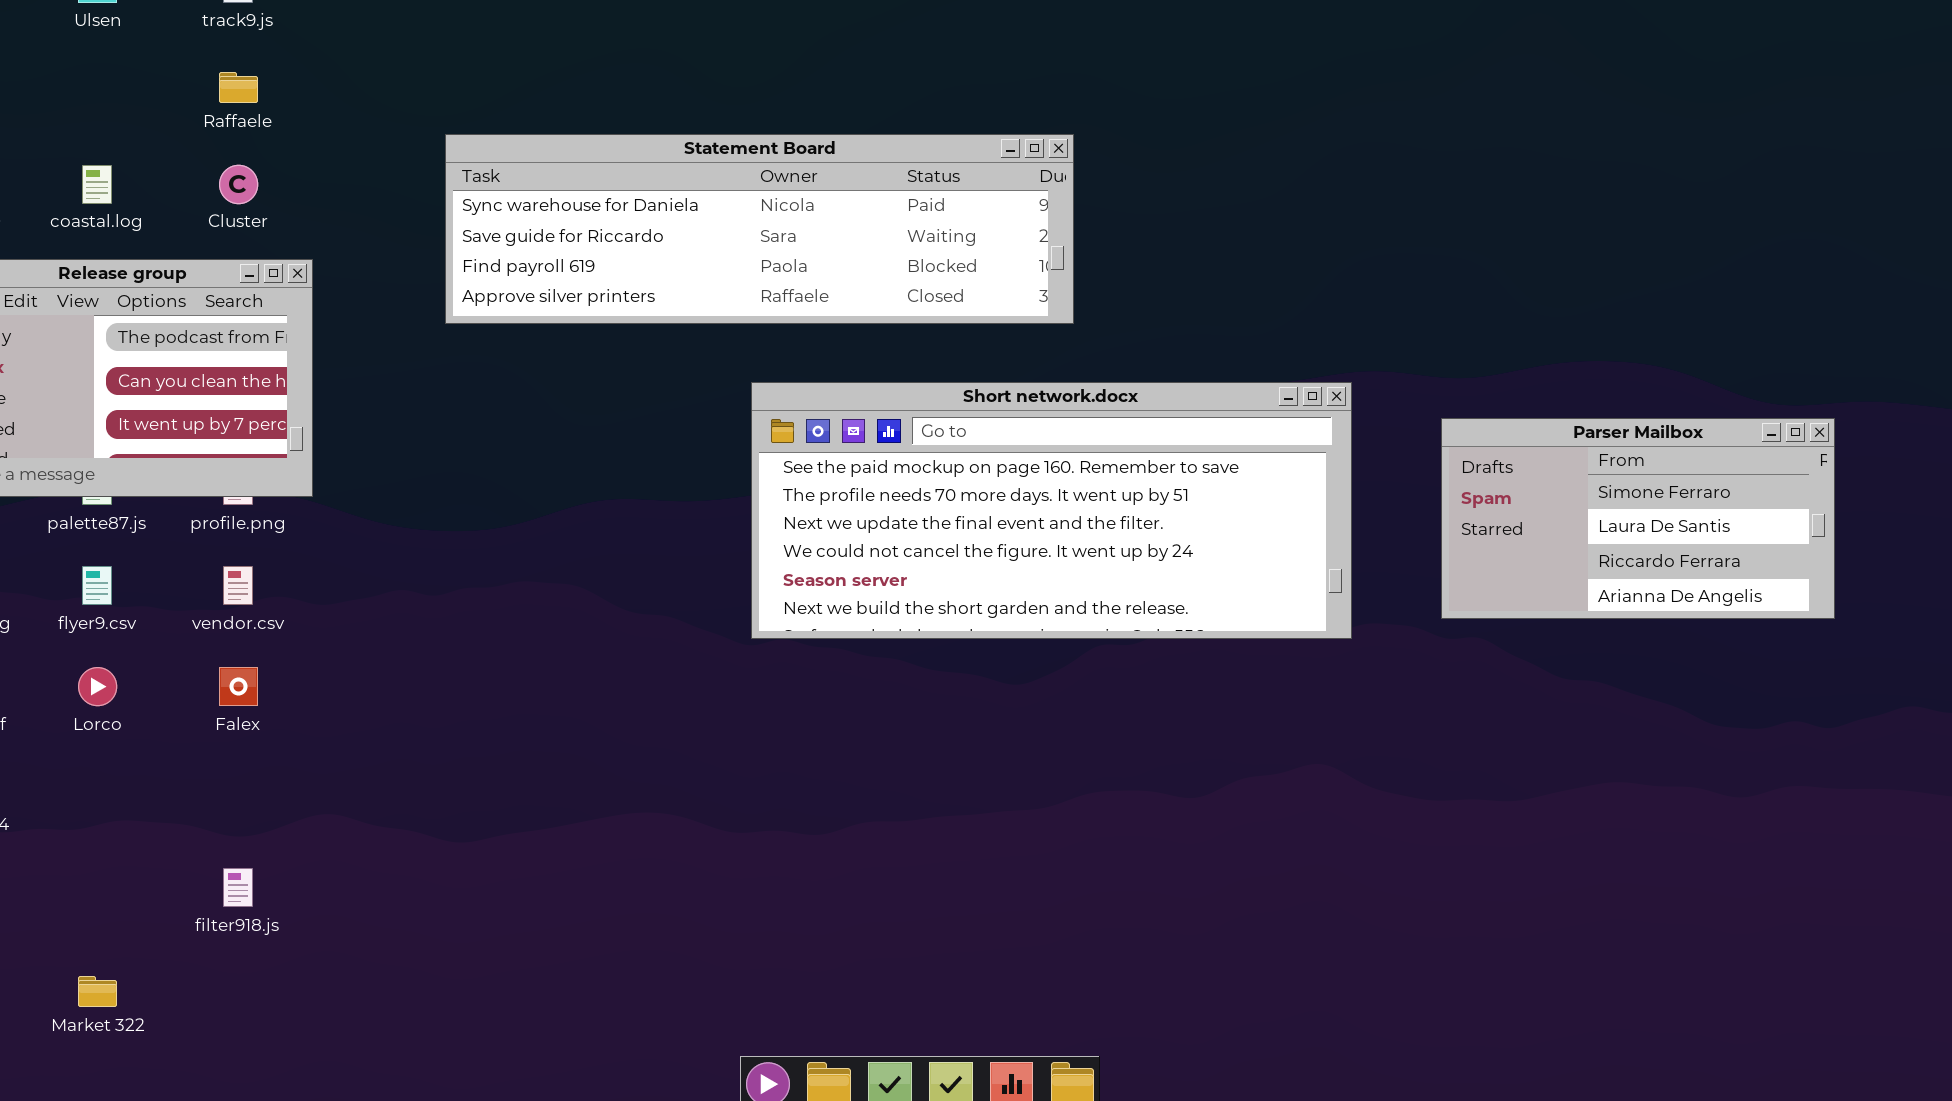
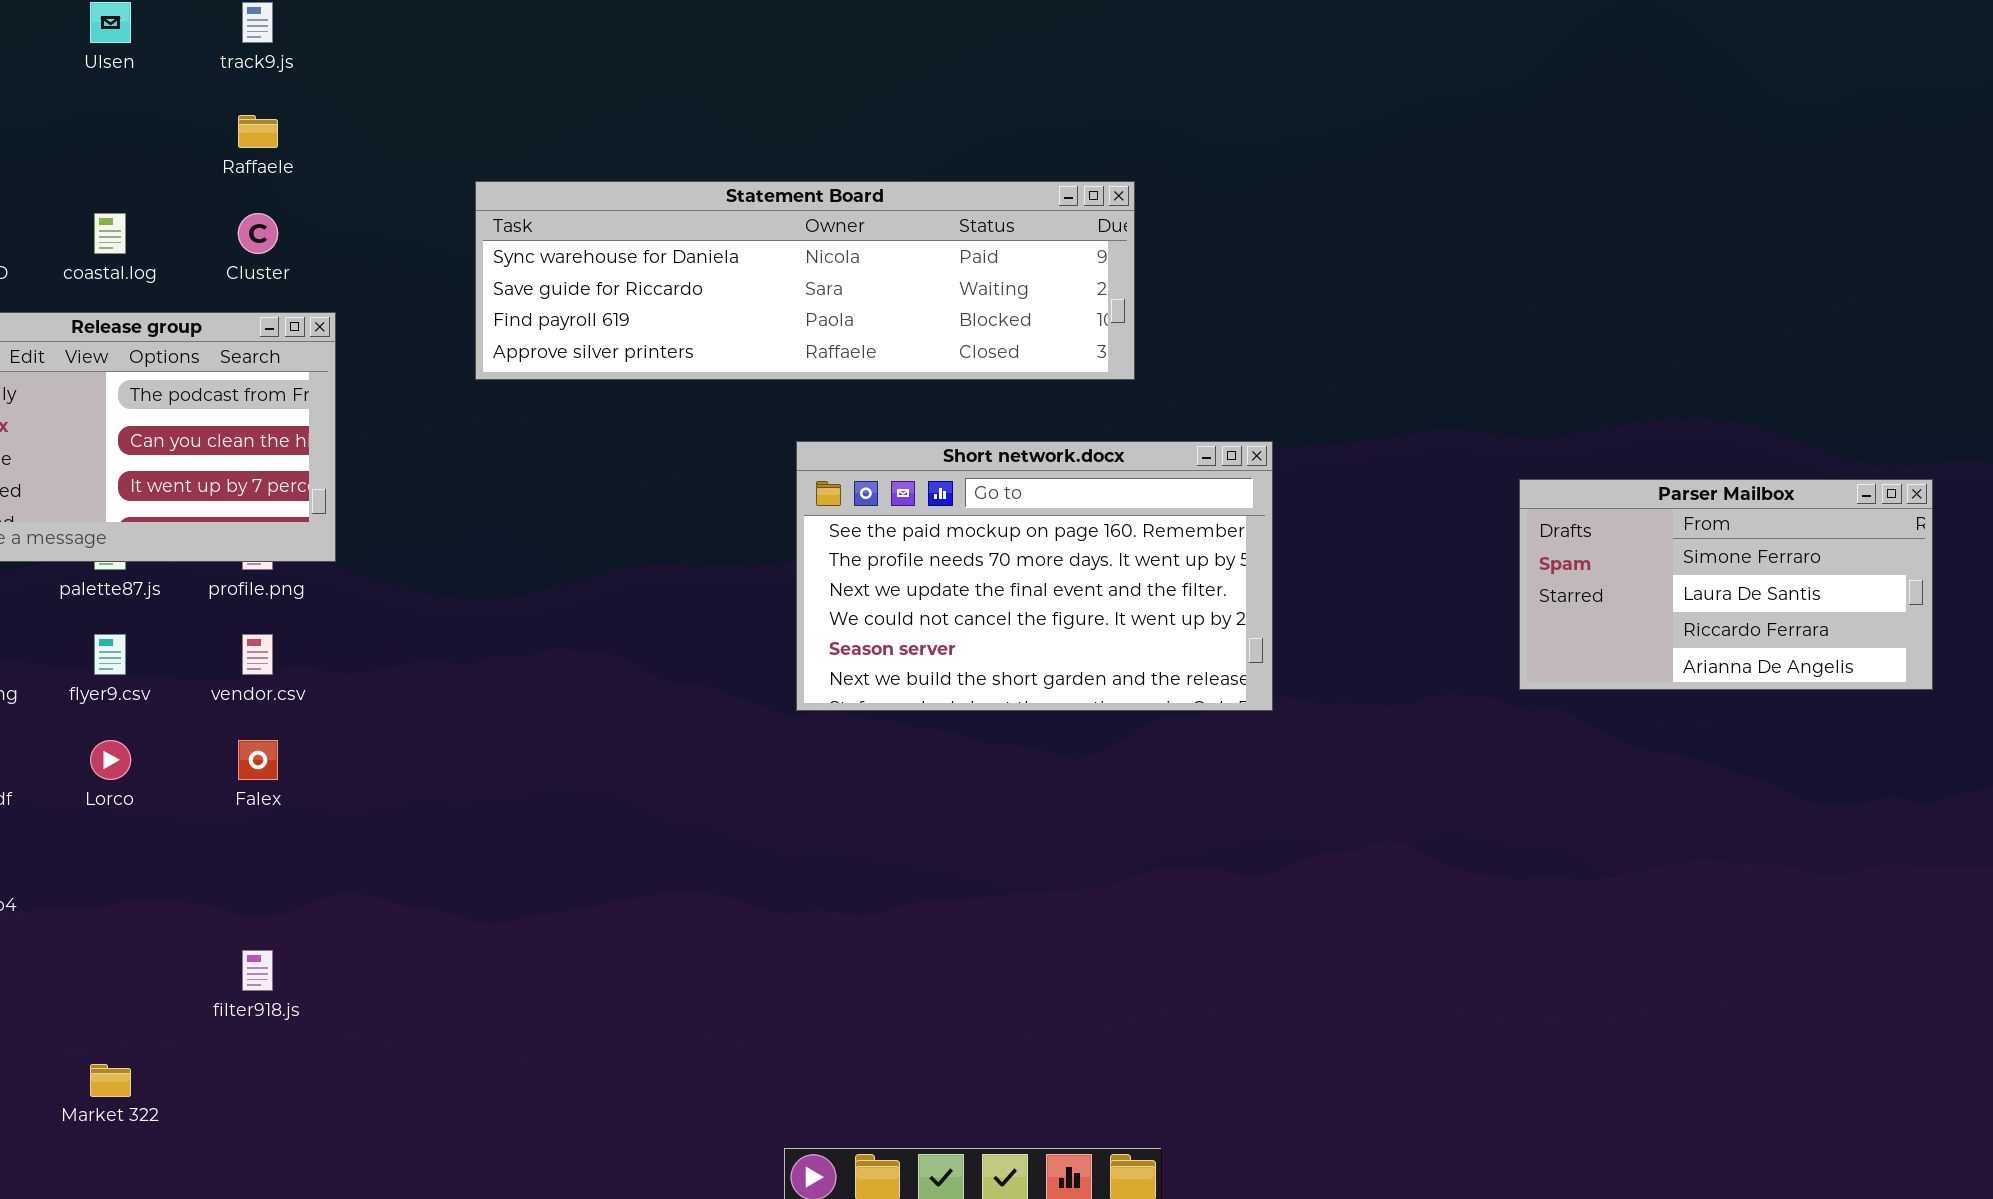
Short network.docx: [751,382,1352,639] -> [796,441,1273,711], resized

